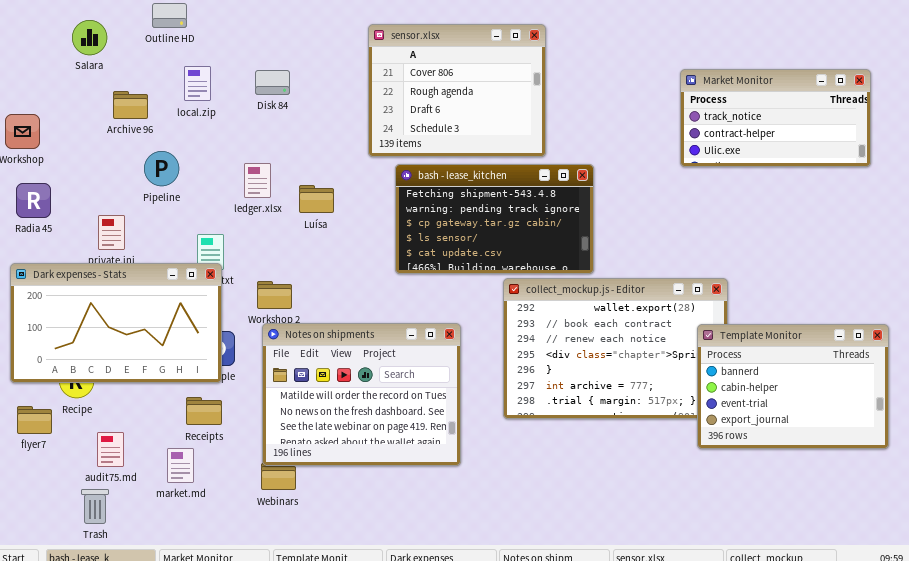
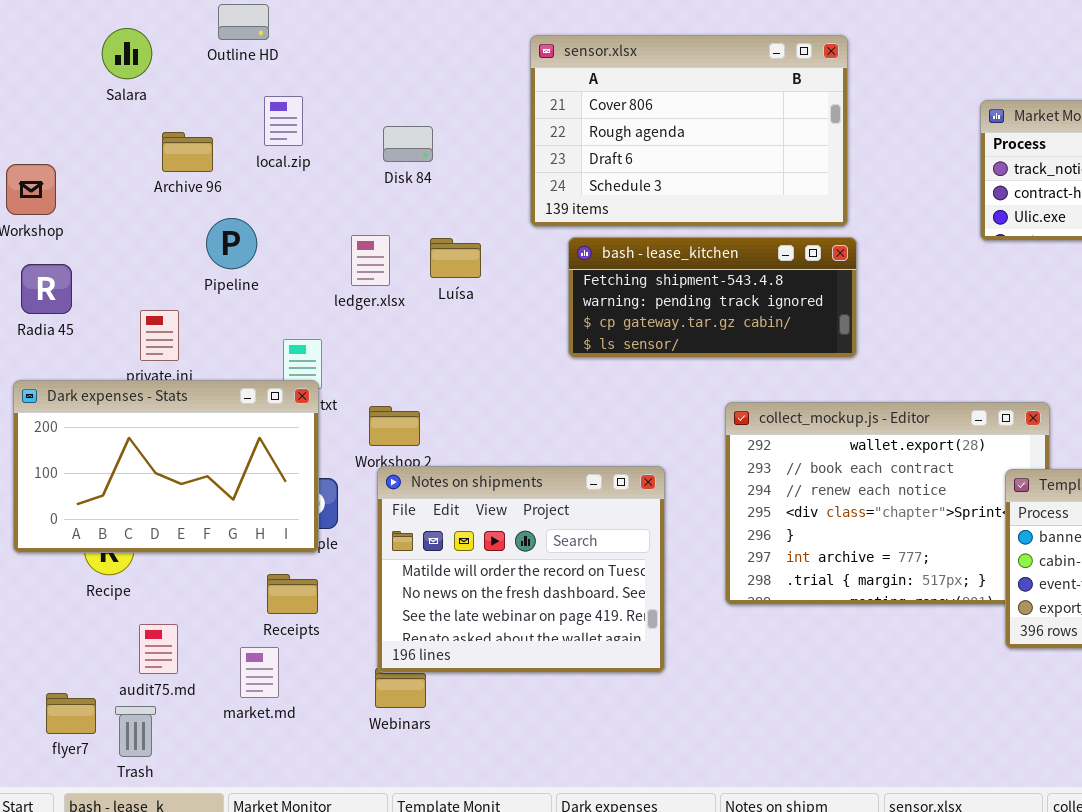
sensor.xlsx: [368,24,546,157] -> [530,35,848,227], resized
Disk 84: [255,70,290,95] -> [383,126,433,162], moved
bash - lease_kitchen: [395,164,594,274] -> [568,237,857,358], resized
Luísa: [299,185,334,213] -> [430,238,481,278], moved
flyer7: [17,406,52,434] -> [46,693,96,734], moved

